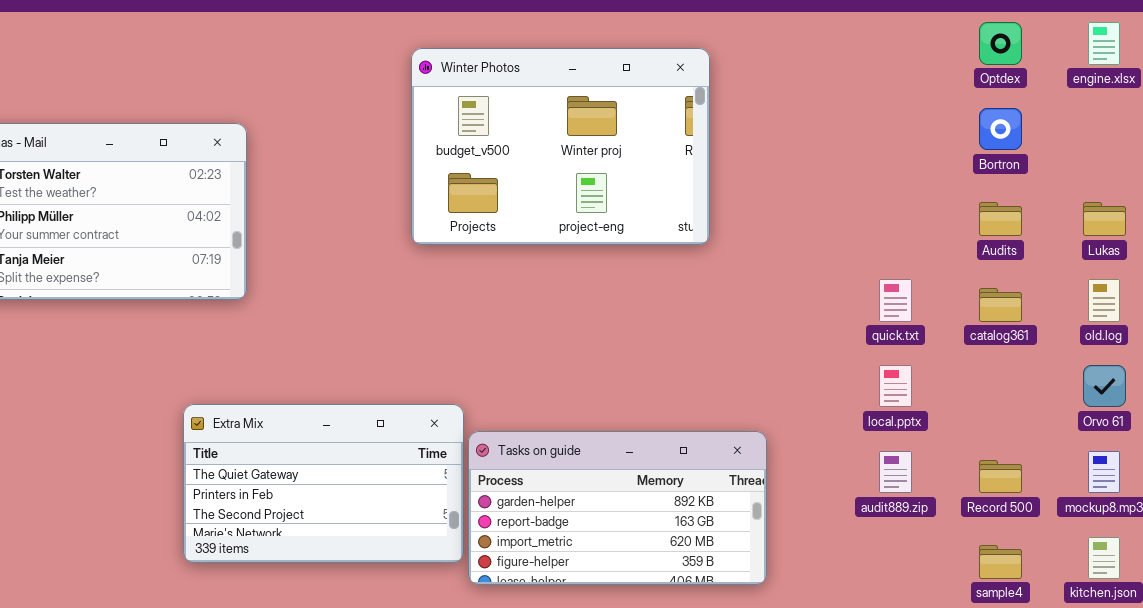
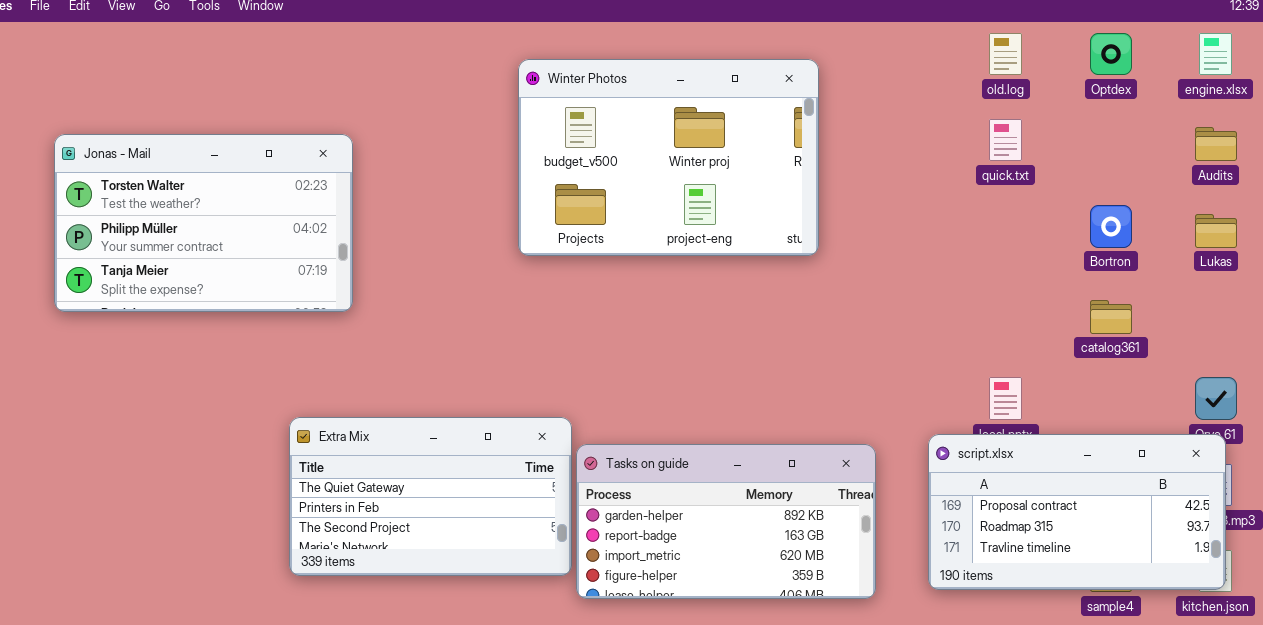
Bortron: [979,108,1022,150] -> [1090,205,1132,248], moved
Audits: [979,202,1022,236] -> [1195,127,1237,161], moved
quick.txt: [879,279,912,322] -> [989,119,1022,161], moved
old.log: [1088,279,1120,322] -> [989,33,1022,75], moved
script.xlsx: none -> [928,434,1226,590], opened

